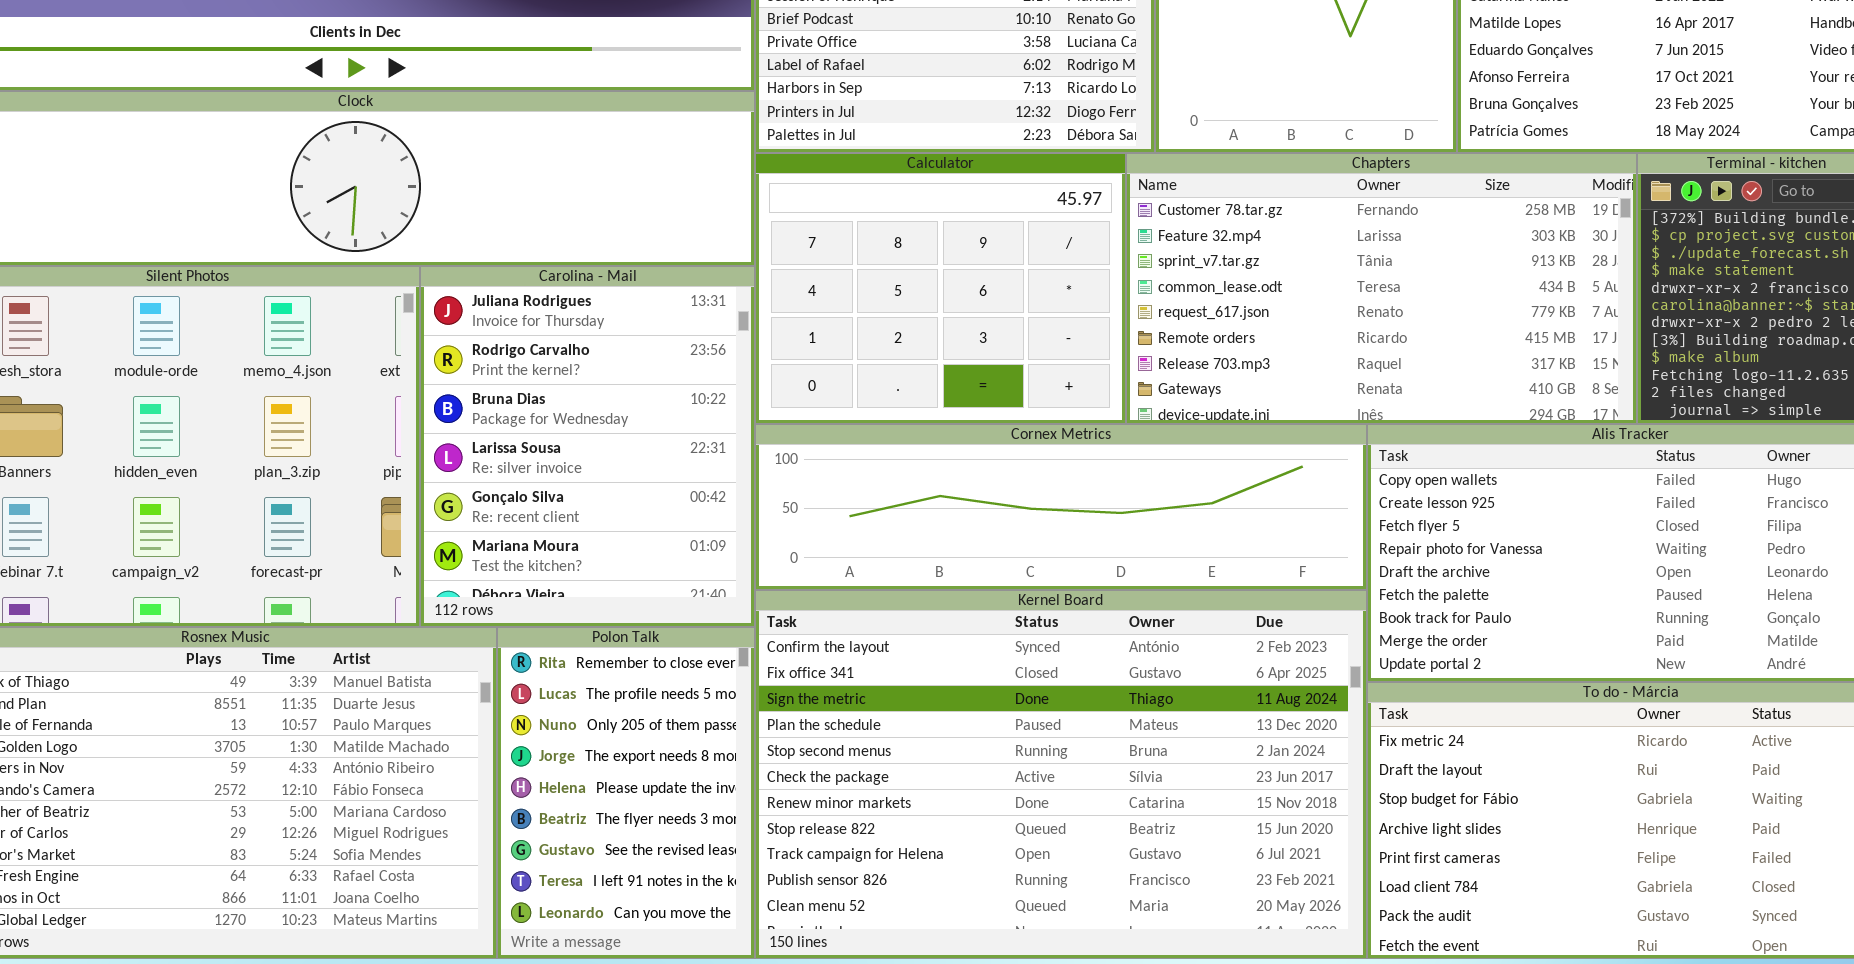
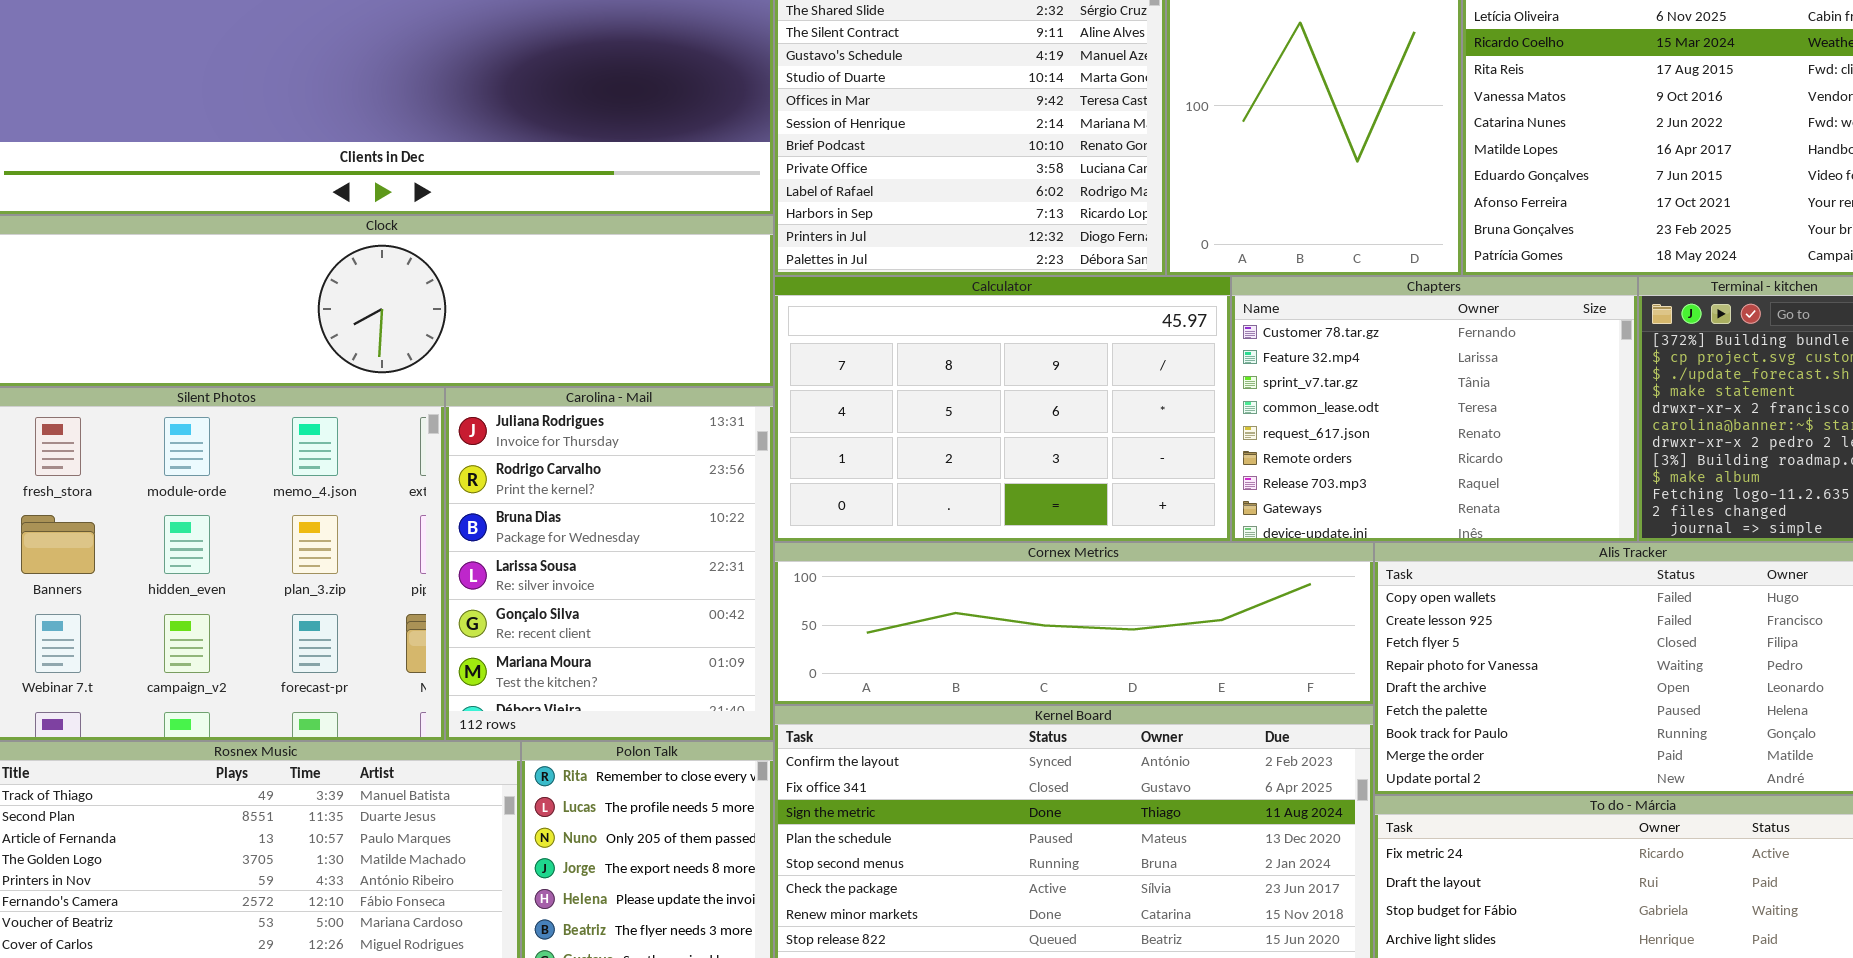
Calculator: [755,153,1126,424] -> [774,276,1231,542], resized
Chapters: [1126,153,1637,424] -> [1231,276,1638,542], resized

